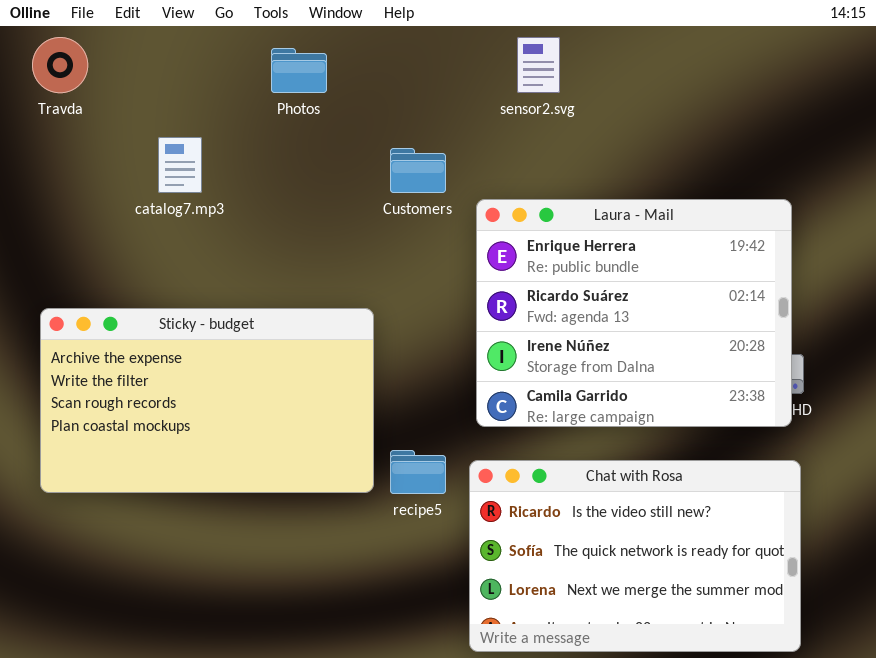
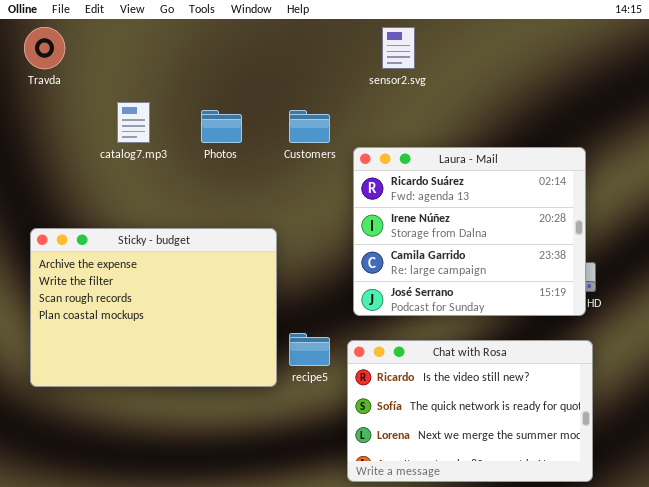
Photos: [271,48,327,93] -> [201,110,242,143], moved
Laura - Mail: [476,199,792,427] -> [353,147,586,316], scrolled down 1 row
Sticky - budget: [40,308,374,493] -> [30,228,277,387], resized

